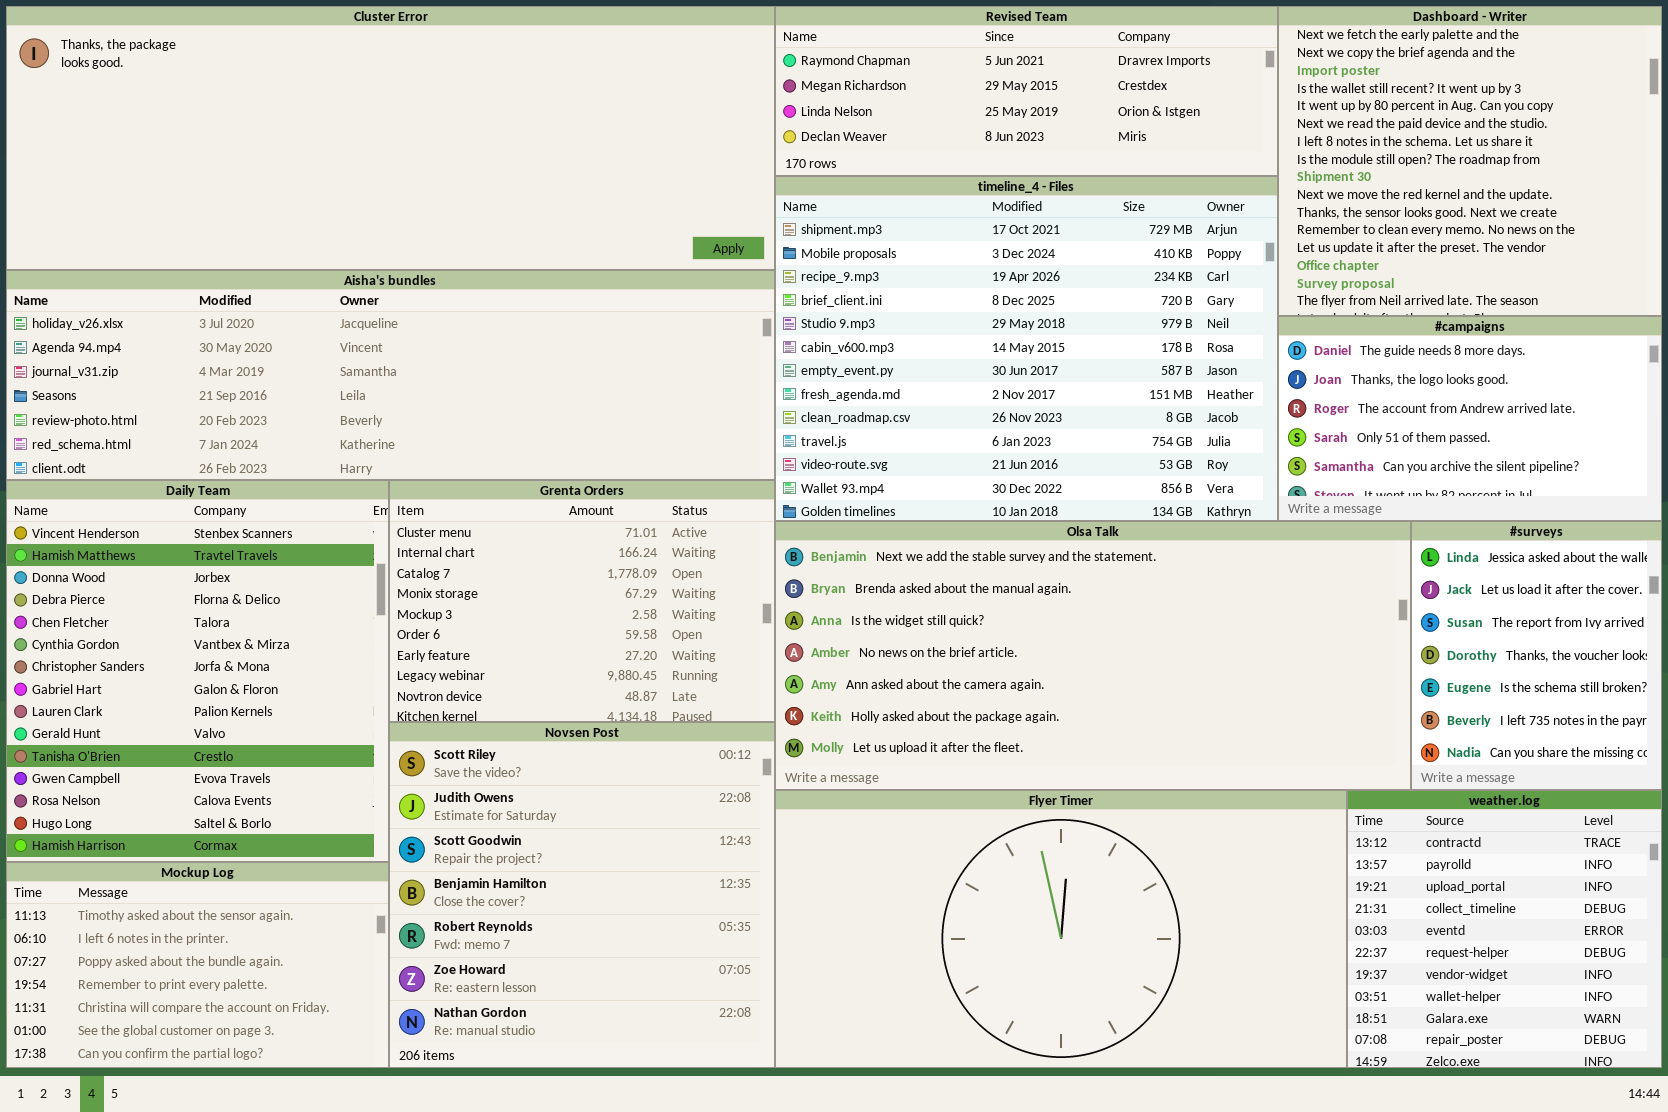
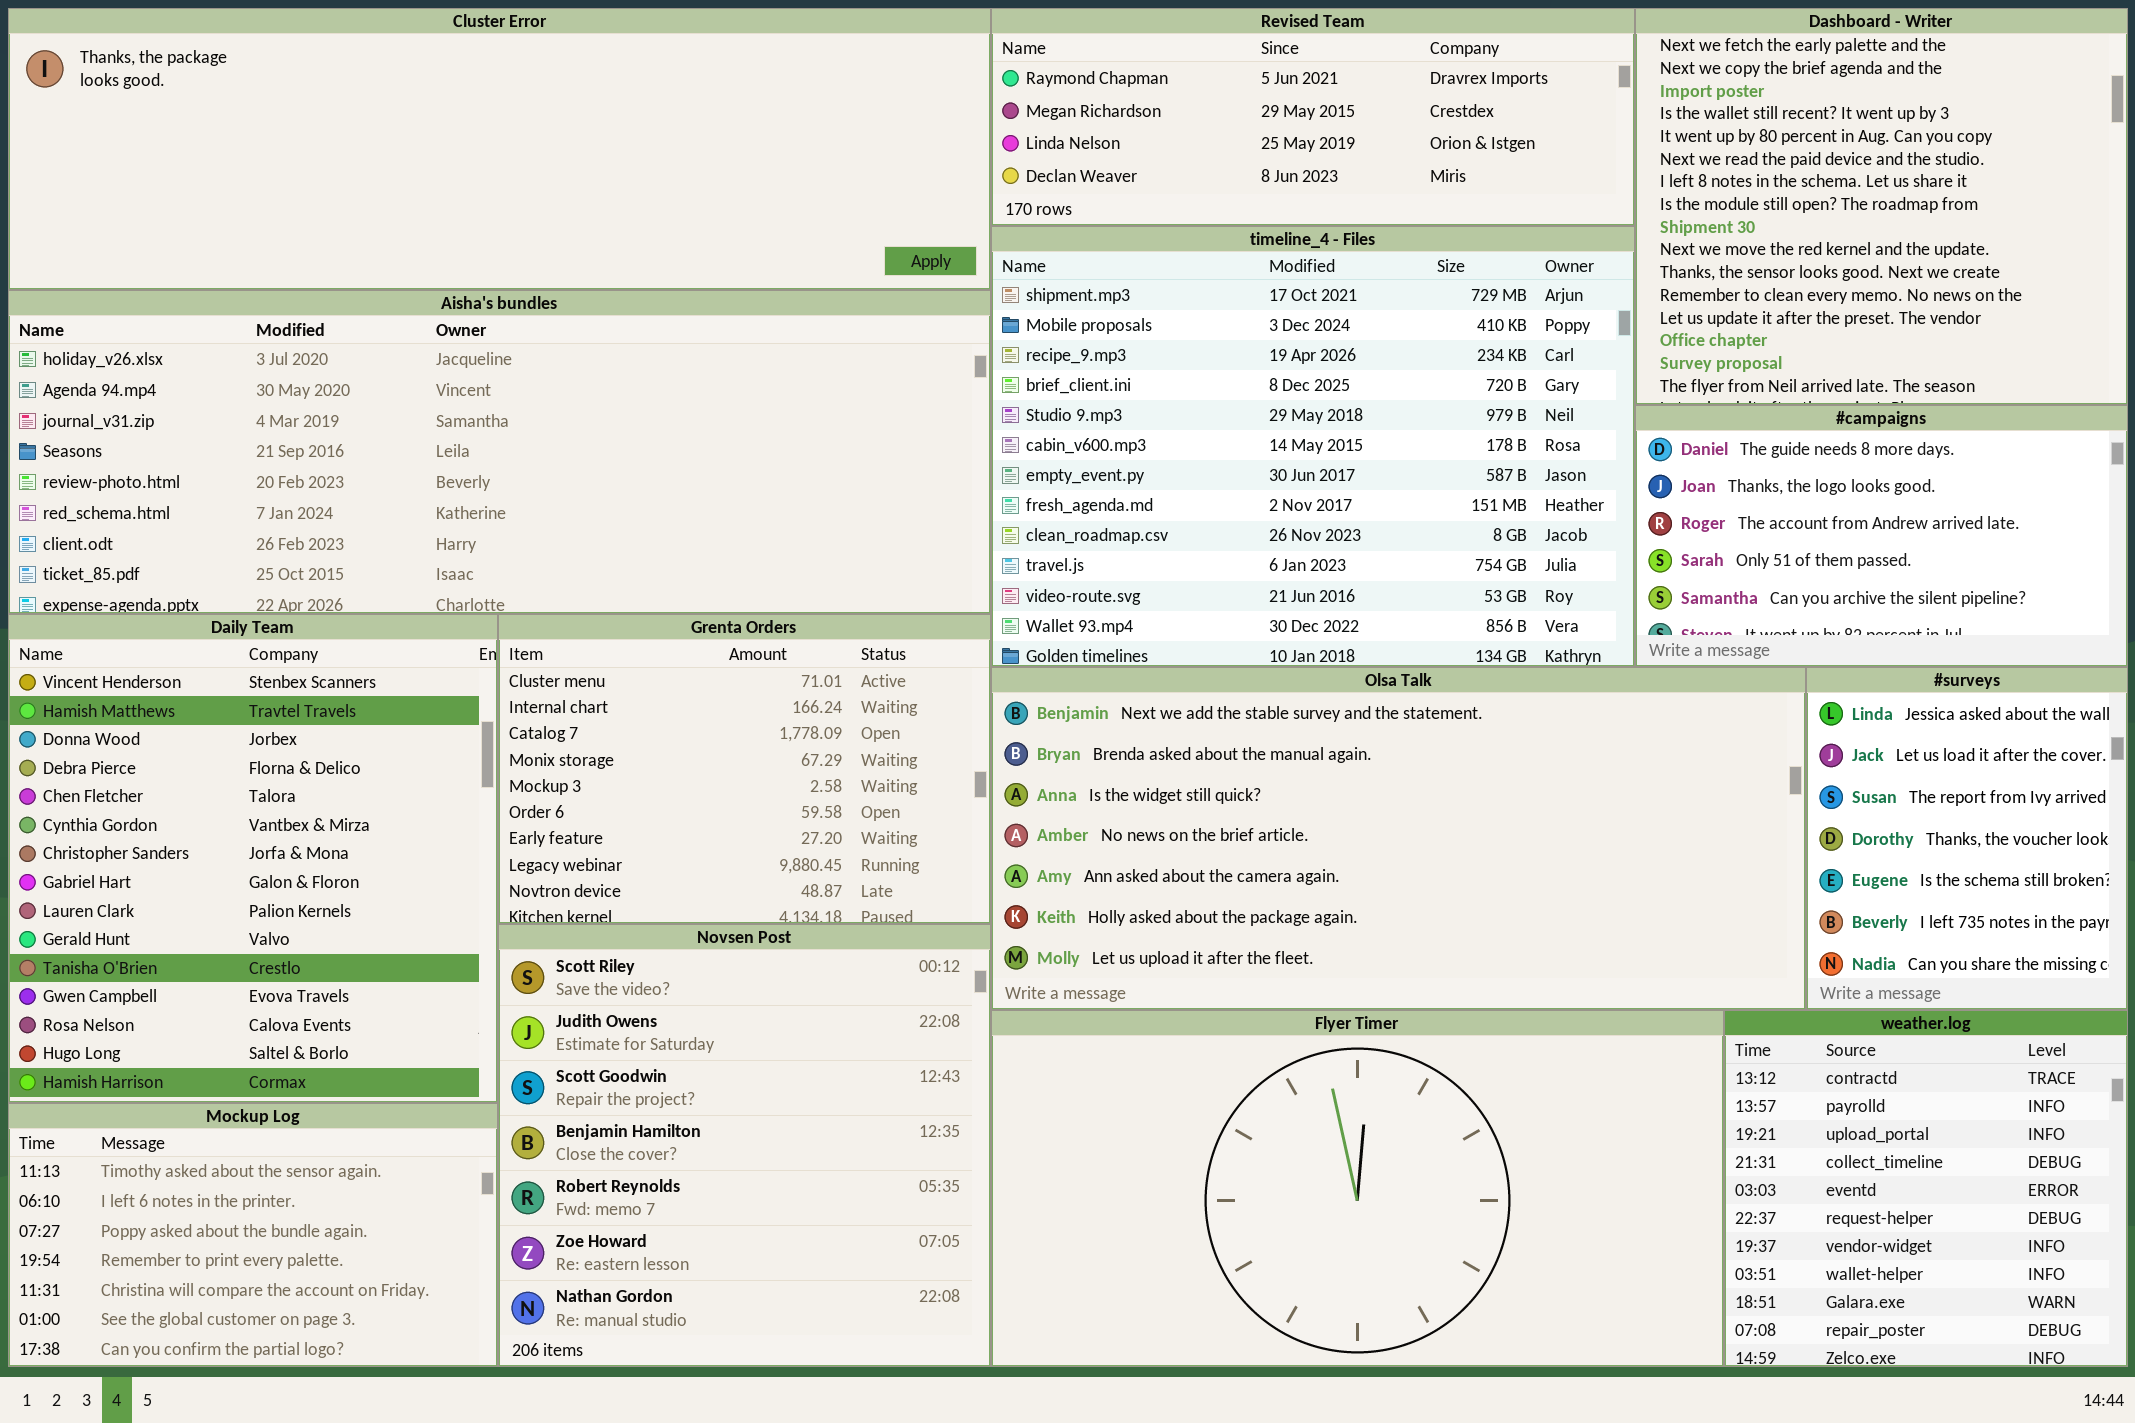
Cluster Error: [6,6,775,270] -> [8,8,991,290], resized
Aisha's bundles: [6,270,775,480] -> [8,290,991,614], resized

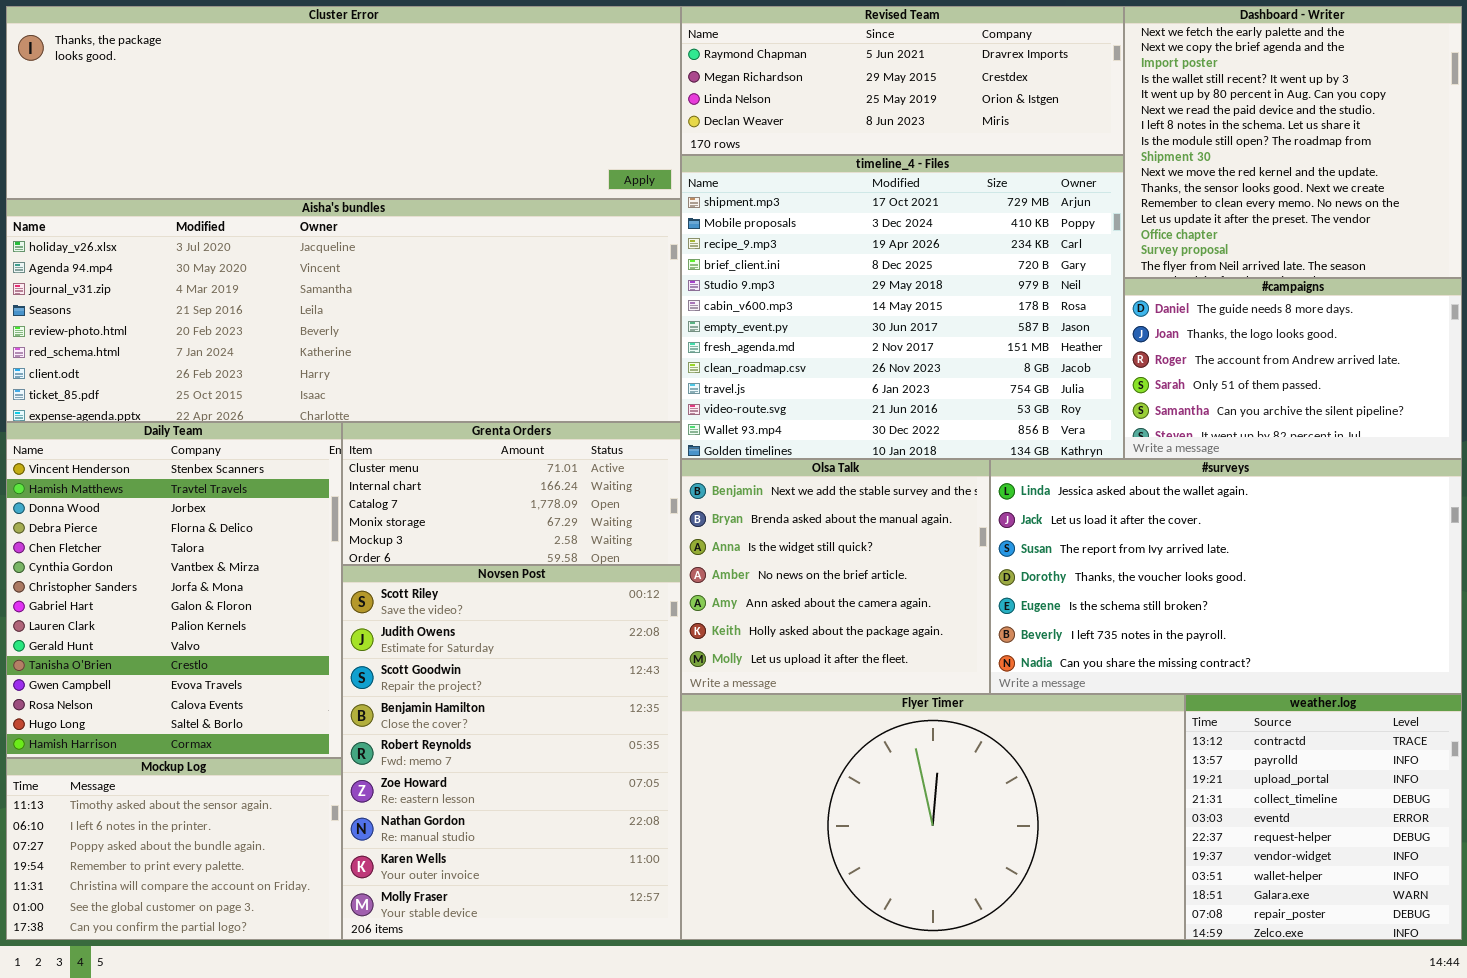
Grenta Orders: [498,614,991,924] -> [342,422,681,565], resized
Olsa Talk: [991,667,1806,1010] -> [681,459,990,694], resized
#surveys: [1806,667,2128,1010] -> [990,459,1462,694], resized
Novsen Post: [498,924,991,1367] -> [342,565,681,940], resized

